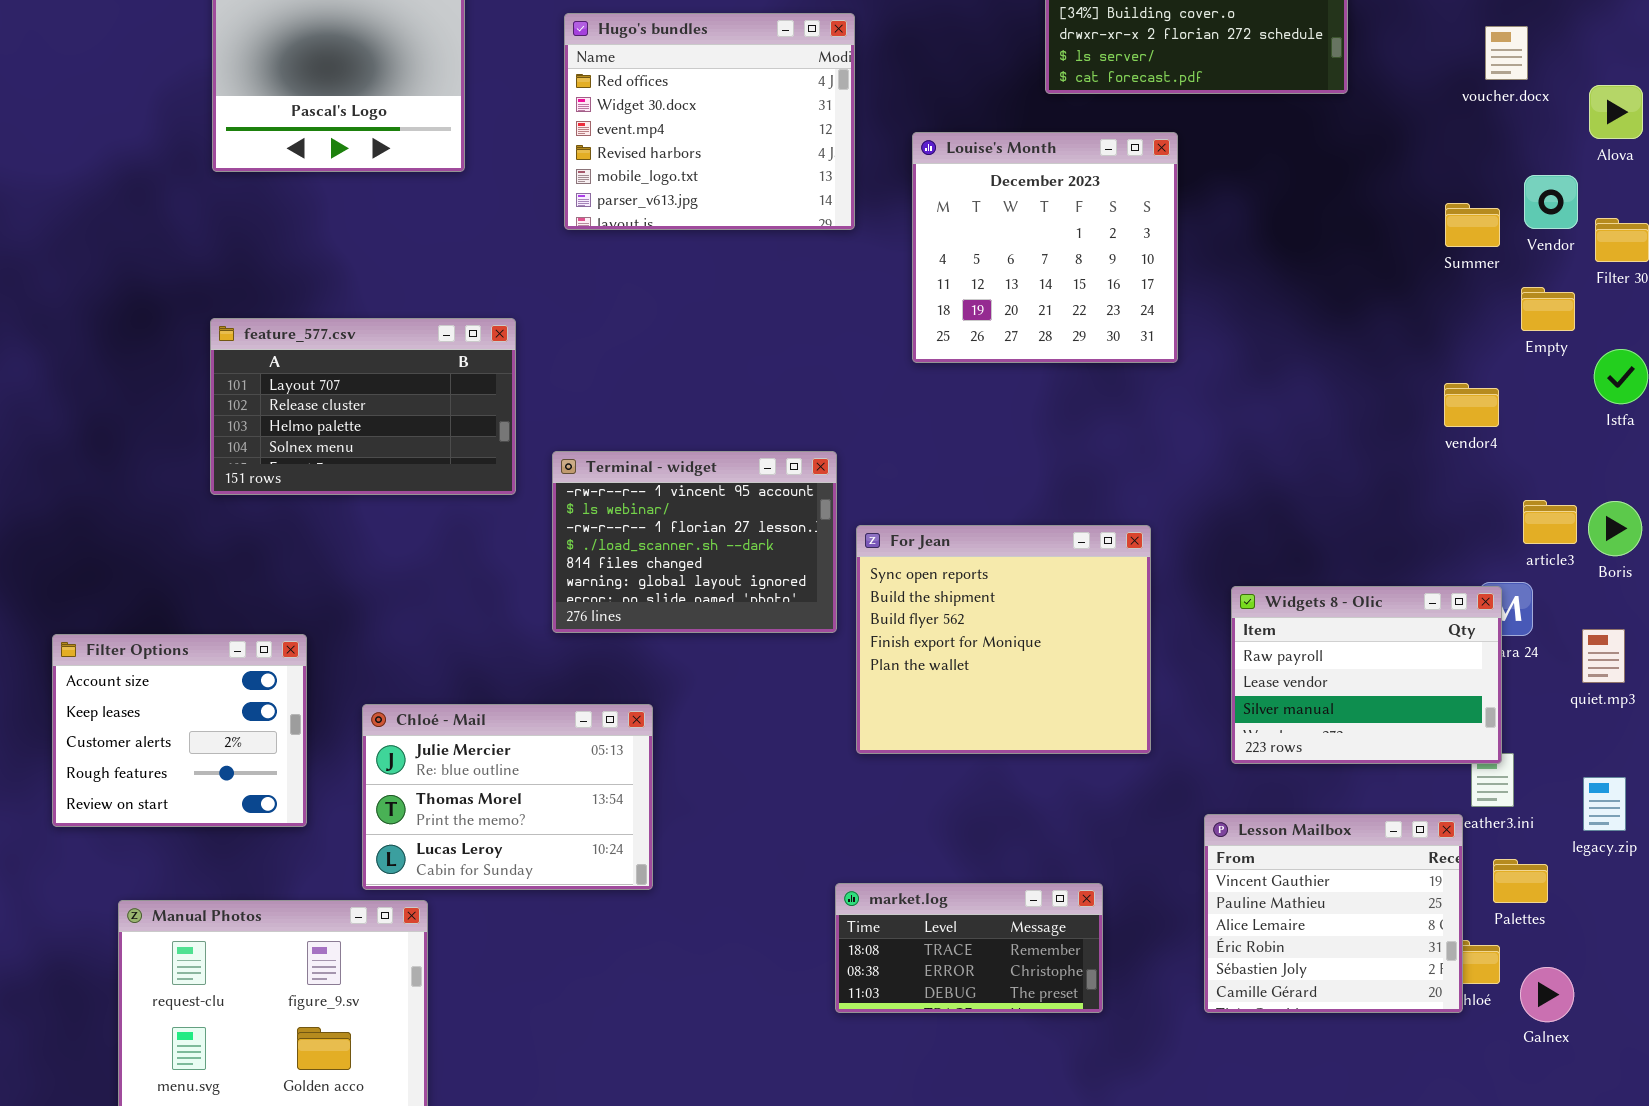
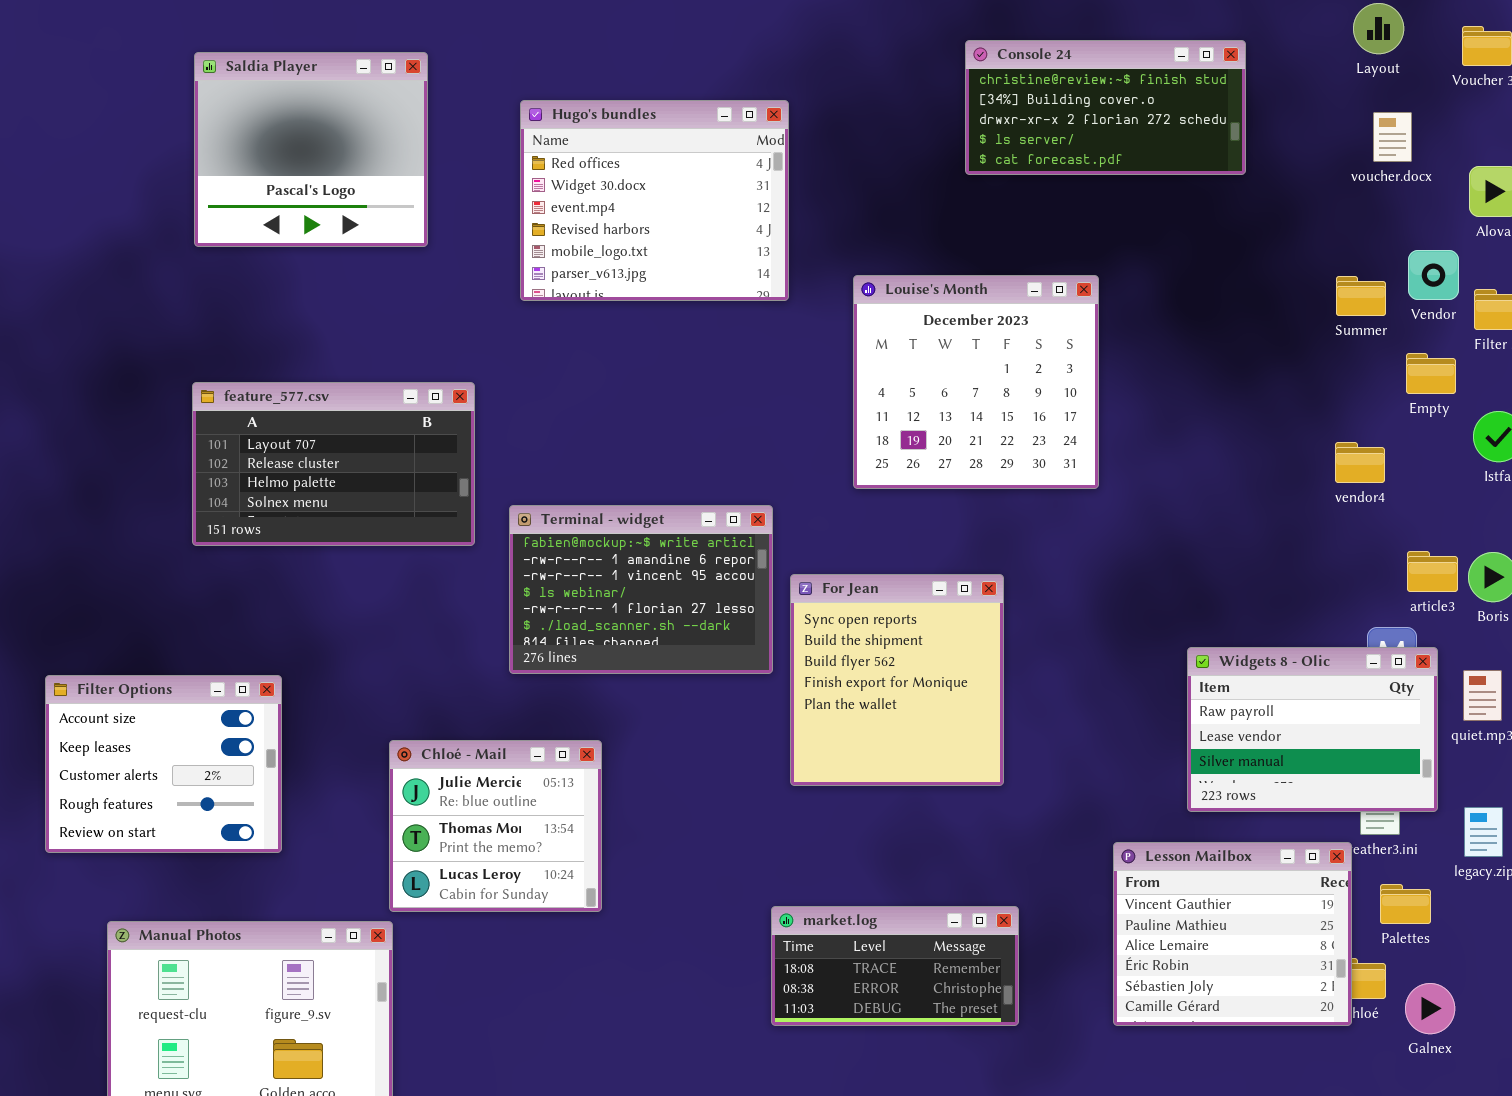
Louise's Month: [912,132,1178,363] -> [853,275,1099,489], moved
Terminal - widget: [552,451,837,633] -> [509,505,773,674], scrolled up 2 rows
For Jean: [856,525,1151,754] -> [790,574,1004,786], resized
Widgets 8 - Olic: [1231,586,1502,764] -> [1187,647,1438,812], moved
Chloé - Mail: [362,704,653,890] -> [389,740,602,912], resized

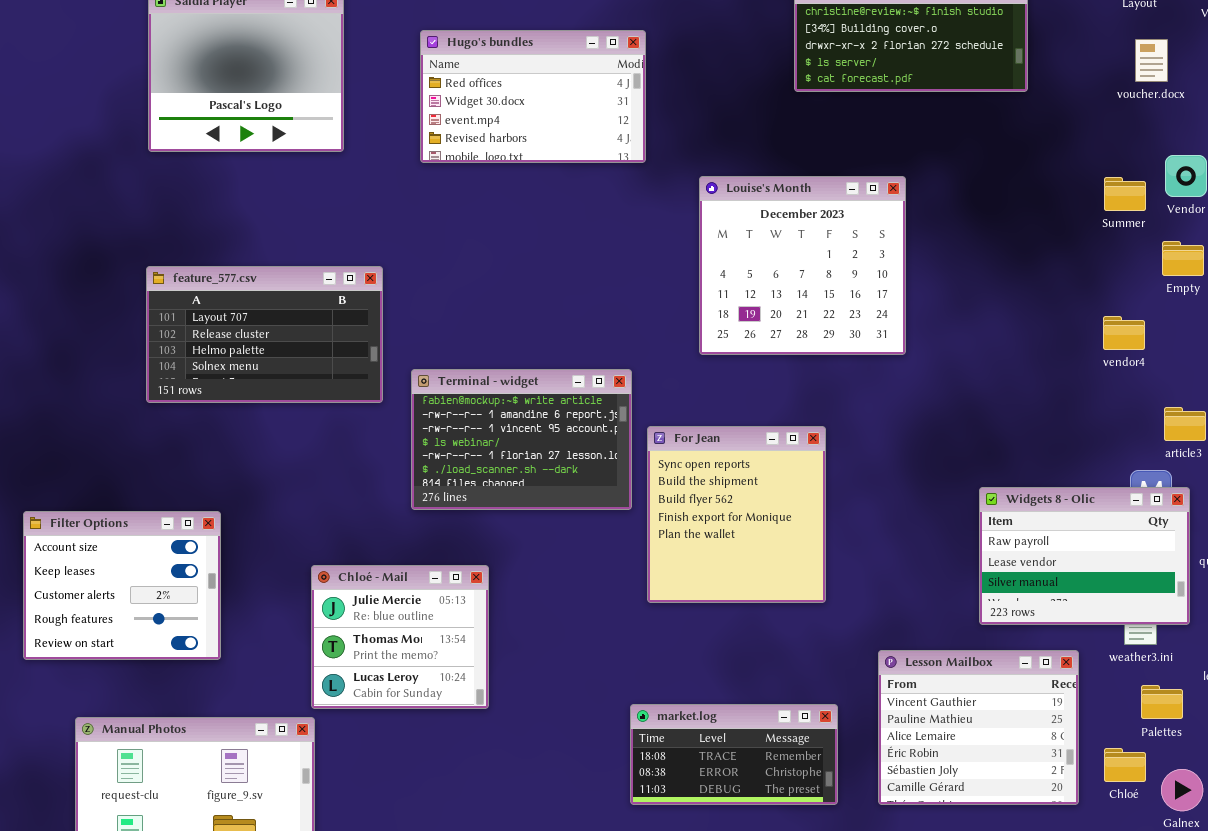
Hugo's bundles: [520,100,789,301] -> [420,30,646,163], resized
Lesson Mailbox: [1113,842,1352,1026] -> [878,650,1079,805], moved

